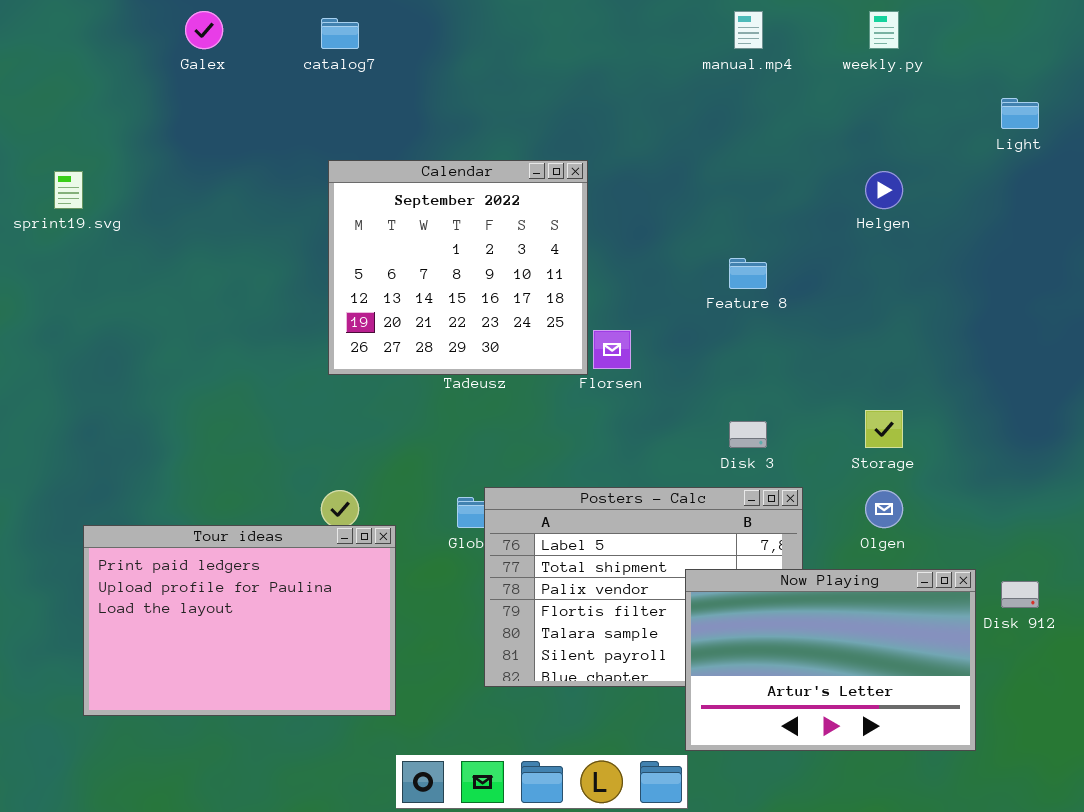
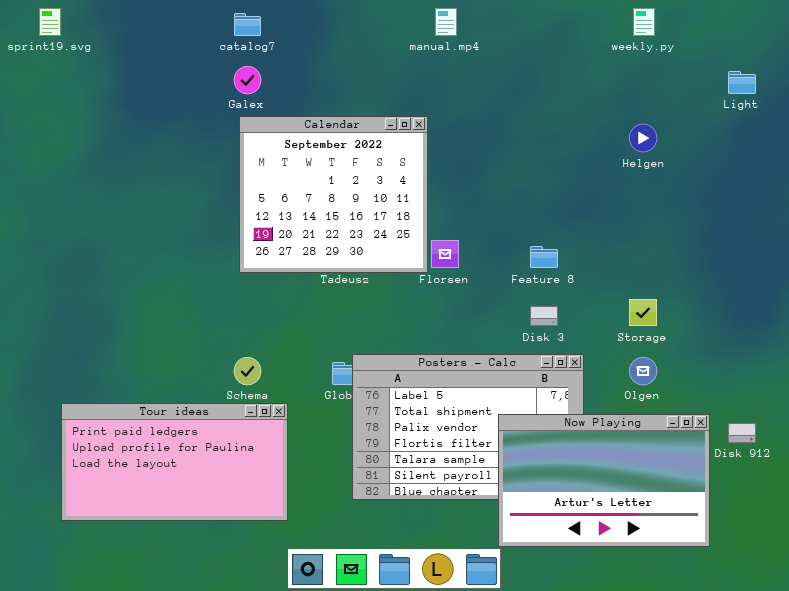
Galex: [185,11,223,49] -> [234,66,261,94], moved
manual.mp4: [734,11,763,49] -> [435,8,457,36], moved
sprint19.svg: [54,171,83,209] -> [39,8,61,36], moved
Feature 8: [729,258,767,289] -> [530,246,558,268], moved
Tour ideas: [83,525,396,716] -> [61,403,288,521], resized

